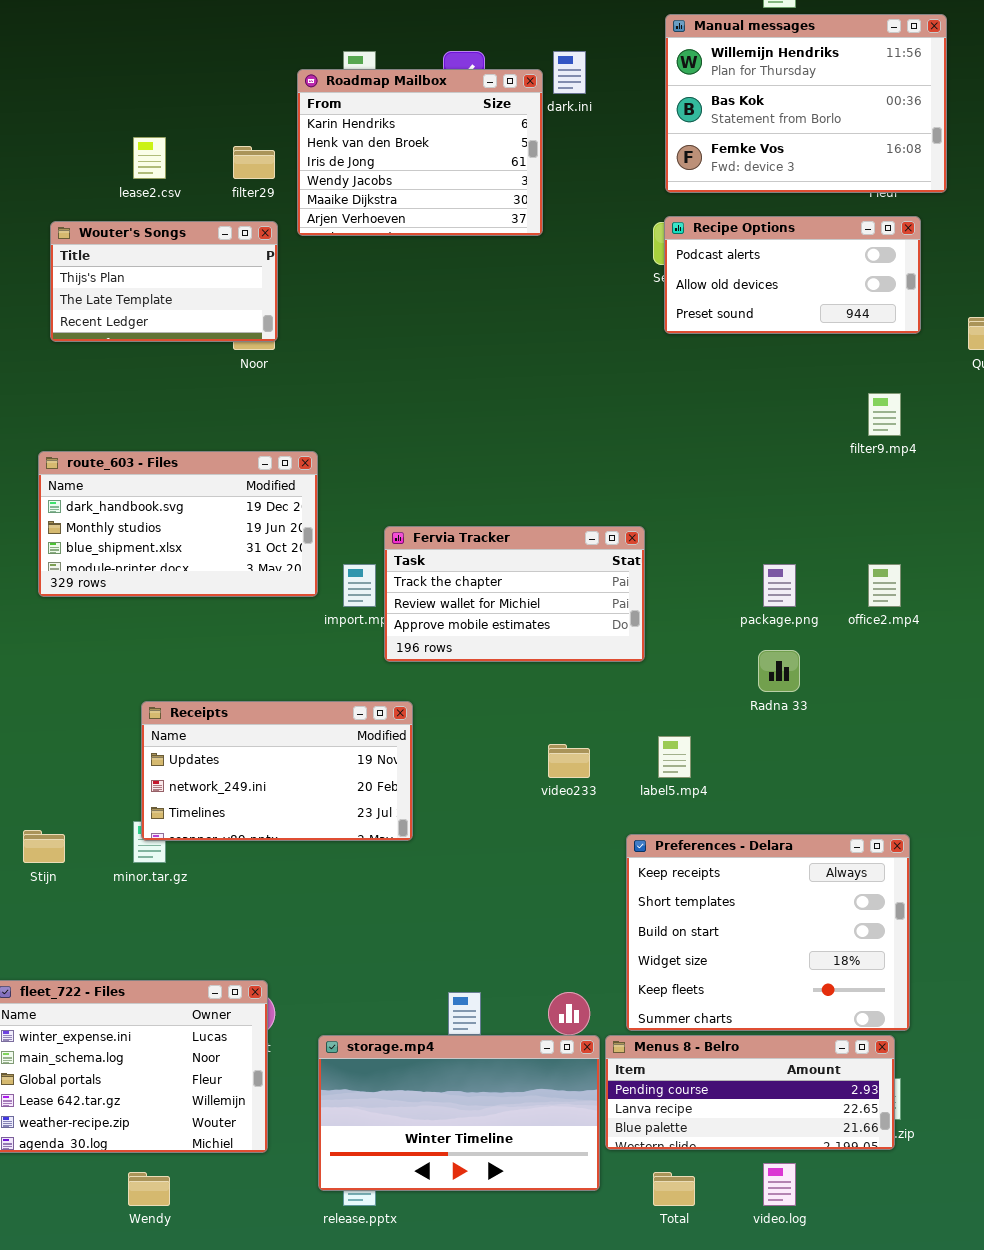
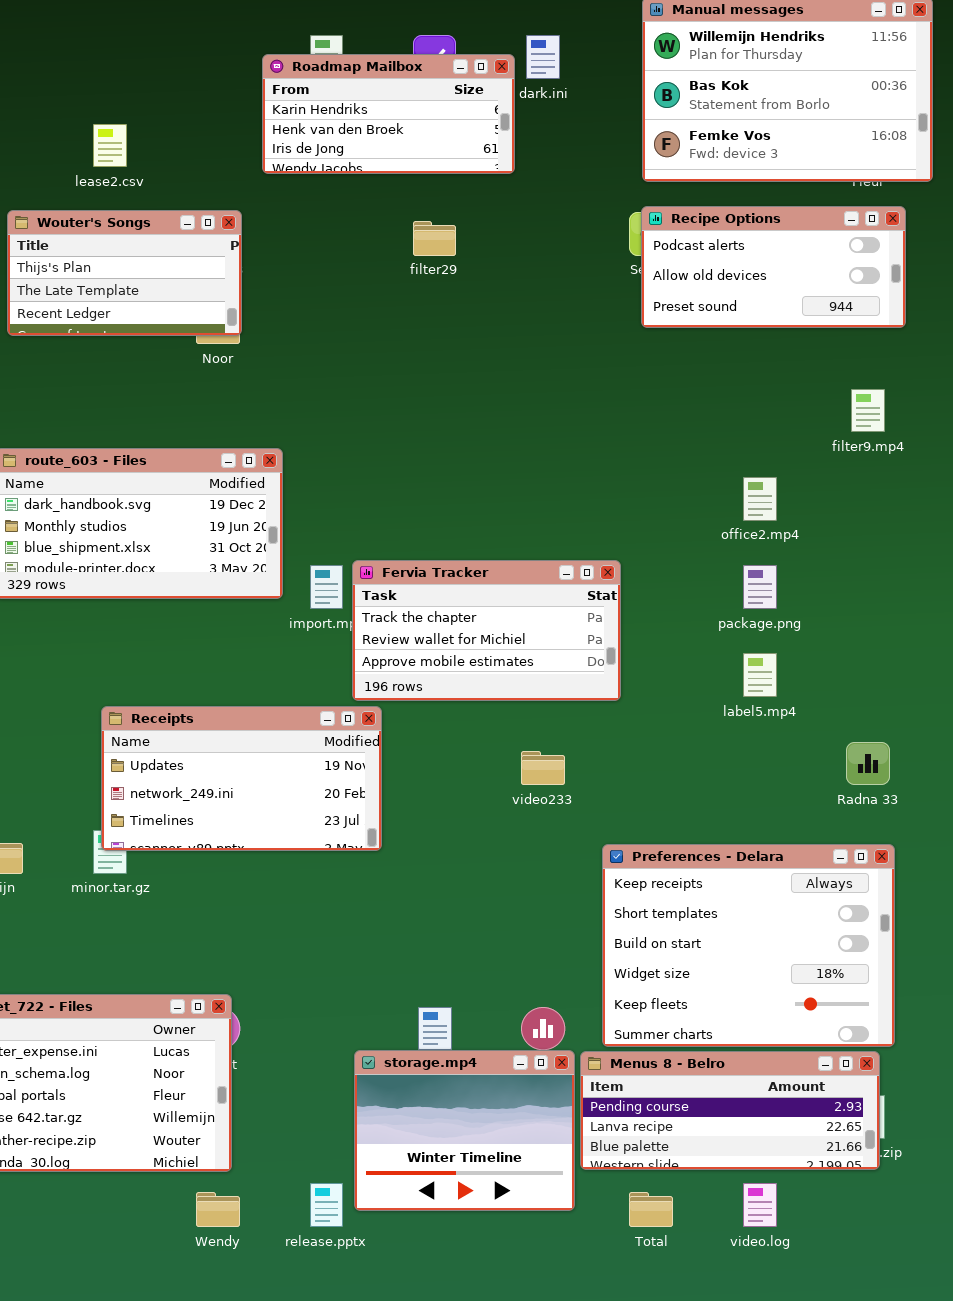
Roadmap Mailbox: [297,69,543,236] -> [262,54,515,174], resized
filter29: [233,146,275,179] -> [413,221,456,256], moved
Fervia Tracker: [384,526,645,662] -> [352,560,621,701], moved
office2.mp4: [868,564,901,607] -> [743,477,777,521], moved
Radna 33: [758,650,800,692] -> [846,742,890,785], moved
label5.mp4: [658,736,691,778] -> [743,653,777,697], moved
storage.mp4: [318,1035,600,1191] -> [354,1050,575,1211], resized
Wendy: [128,1172,170,1206] -> [196,1192,240,1227], moved

